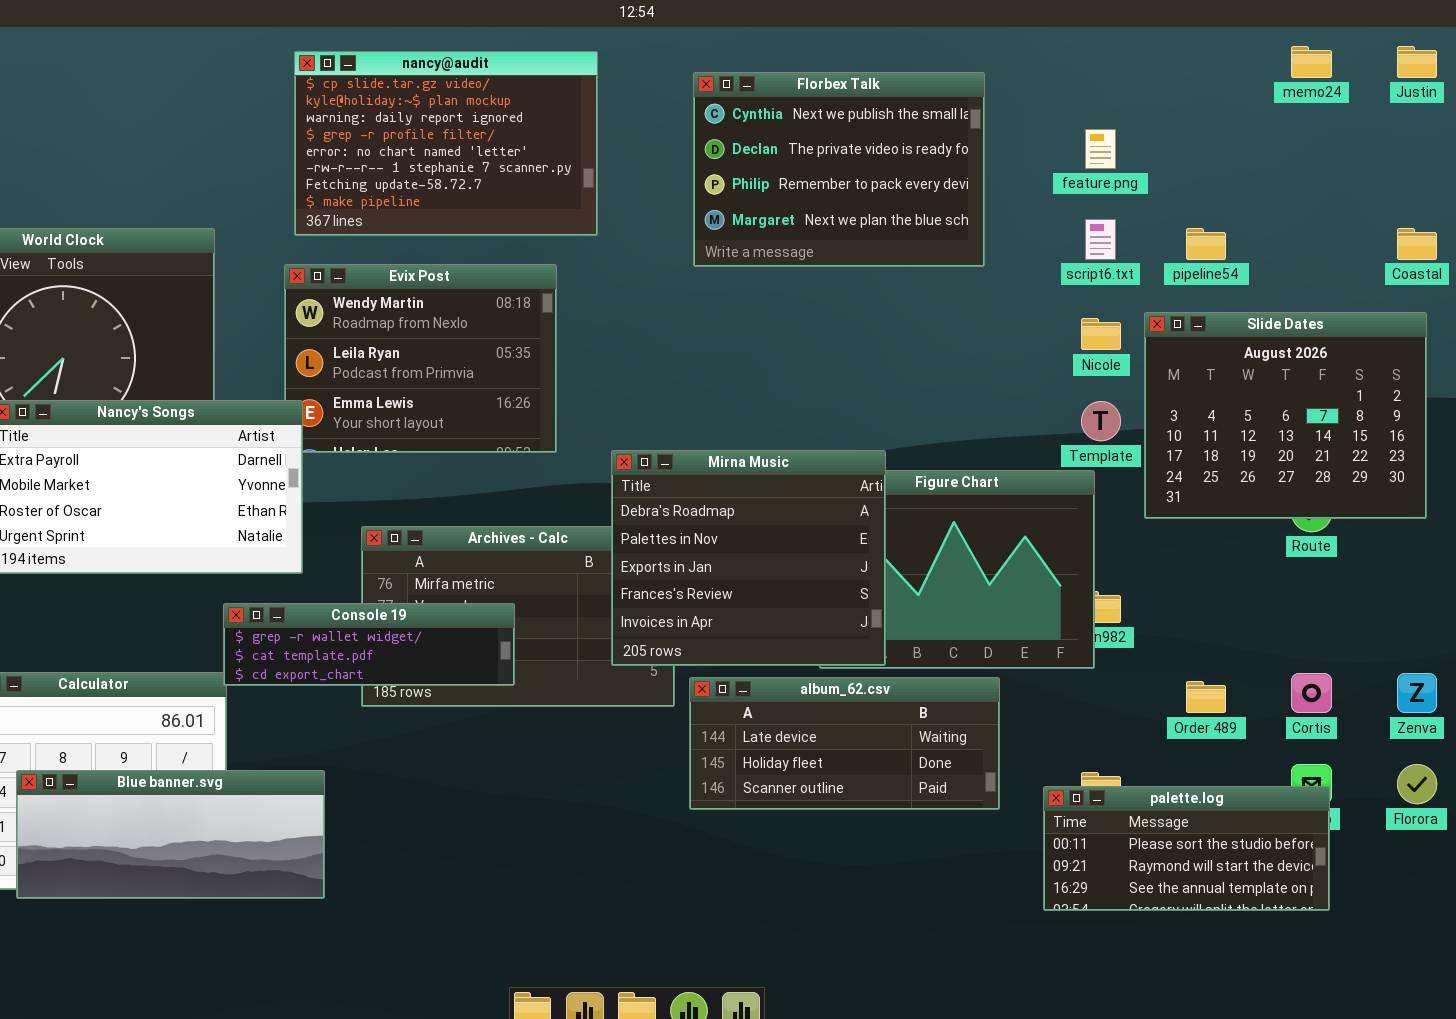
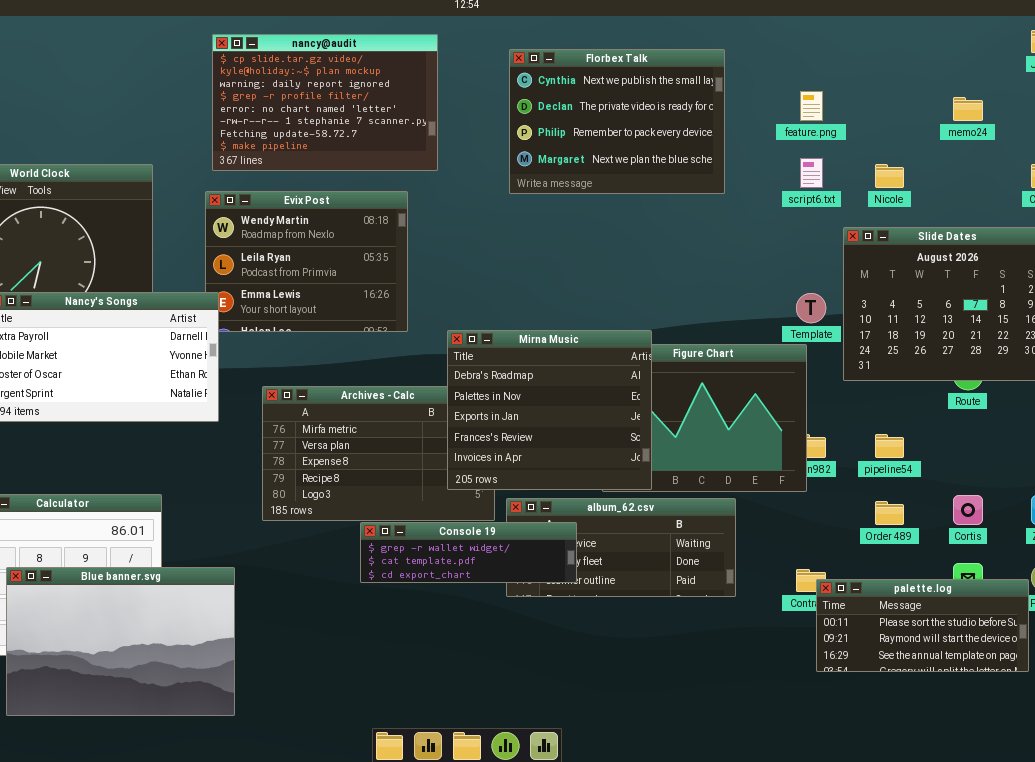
memo24: [1291,46,1332,78] -> [953,97,983,121], moved
pipeline54: [1186,228,1226,260] -> [875,434,904,458], moved
Nicole: [1081,318,1121,350] -> [875,164,904,188], moved
Console 19: [223,603,515,686] -> [360,522,577,583], moved
Blue banner.svg: [16,770,325,899] -> [6,567,235,716], resized
palette.log: [1043,786,1330,911] -> [816,579,1029,672], moved

